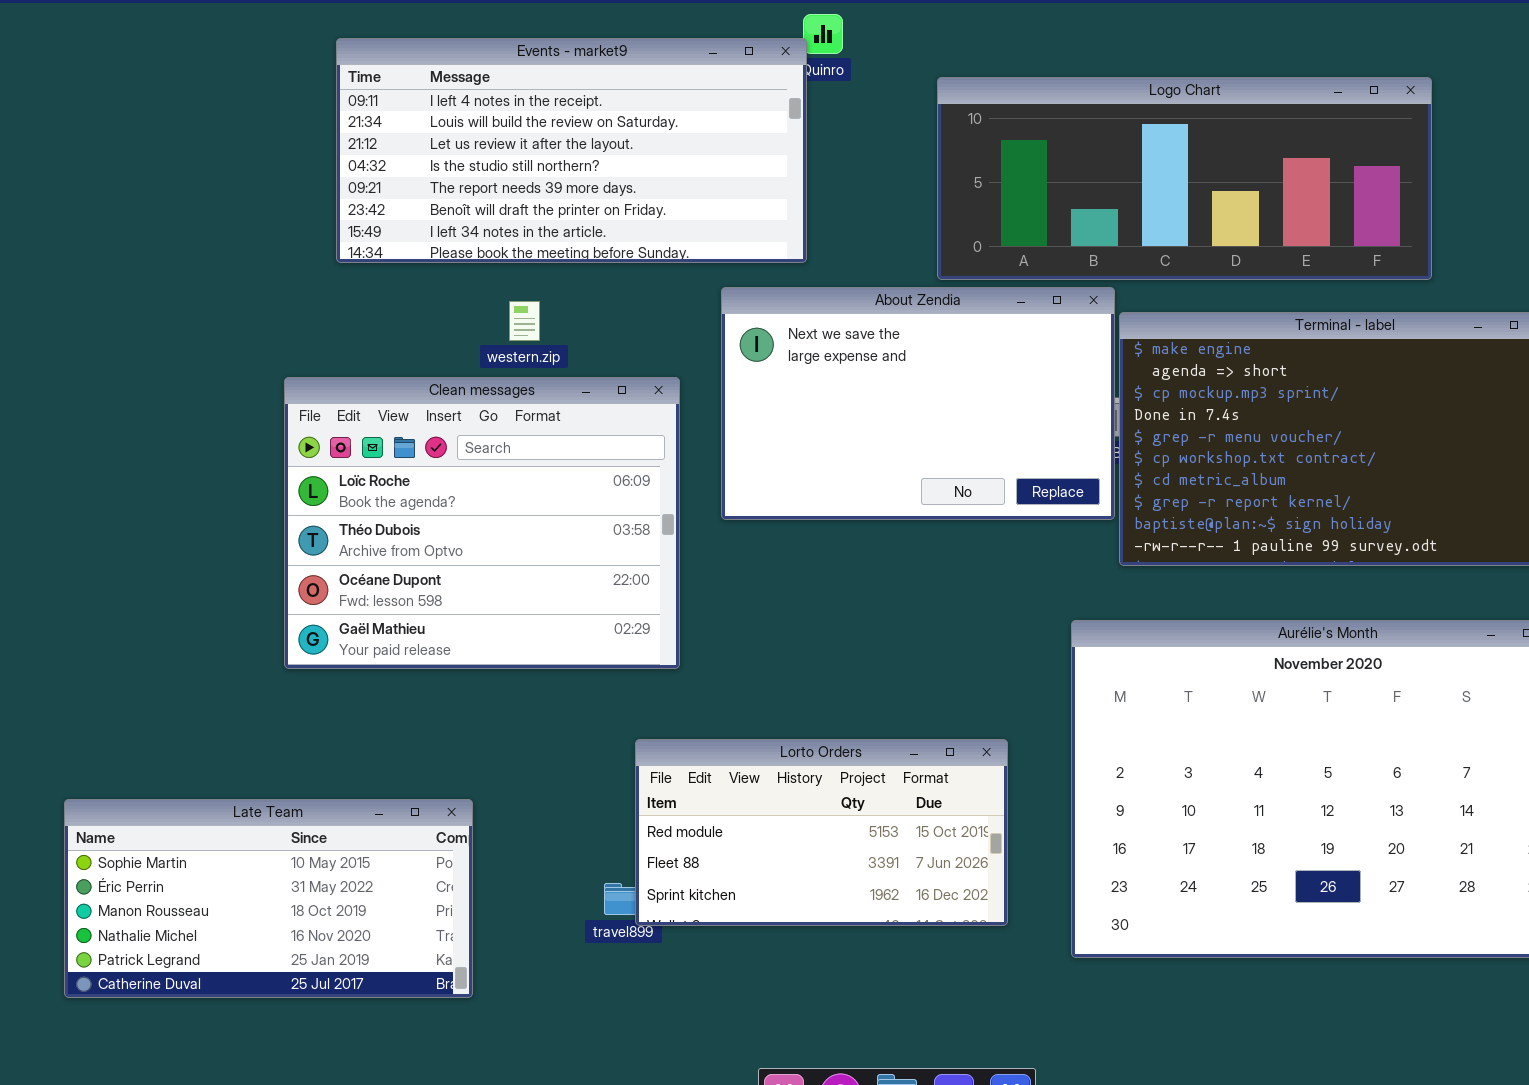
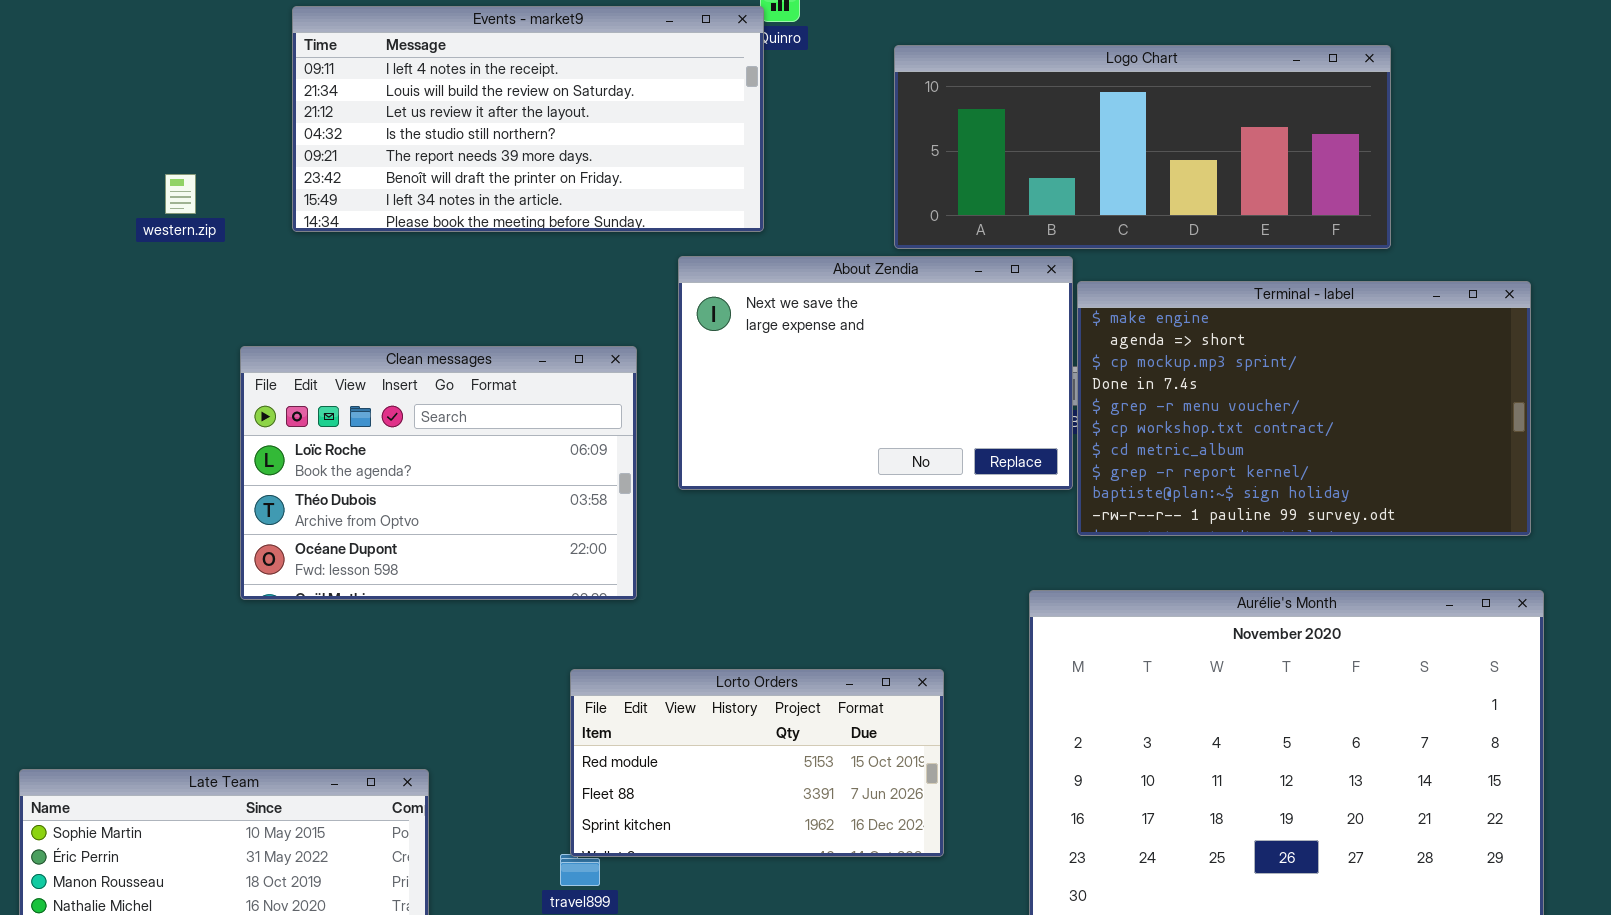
western.zip: [509,301,540,341] -> [165,174,196,214], moved
Clean messages: [284,377,680,669] -> [240,346,637,600], resized
Lorto Orders: [635,739,1008,926] -> [570,669,944,857], moved

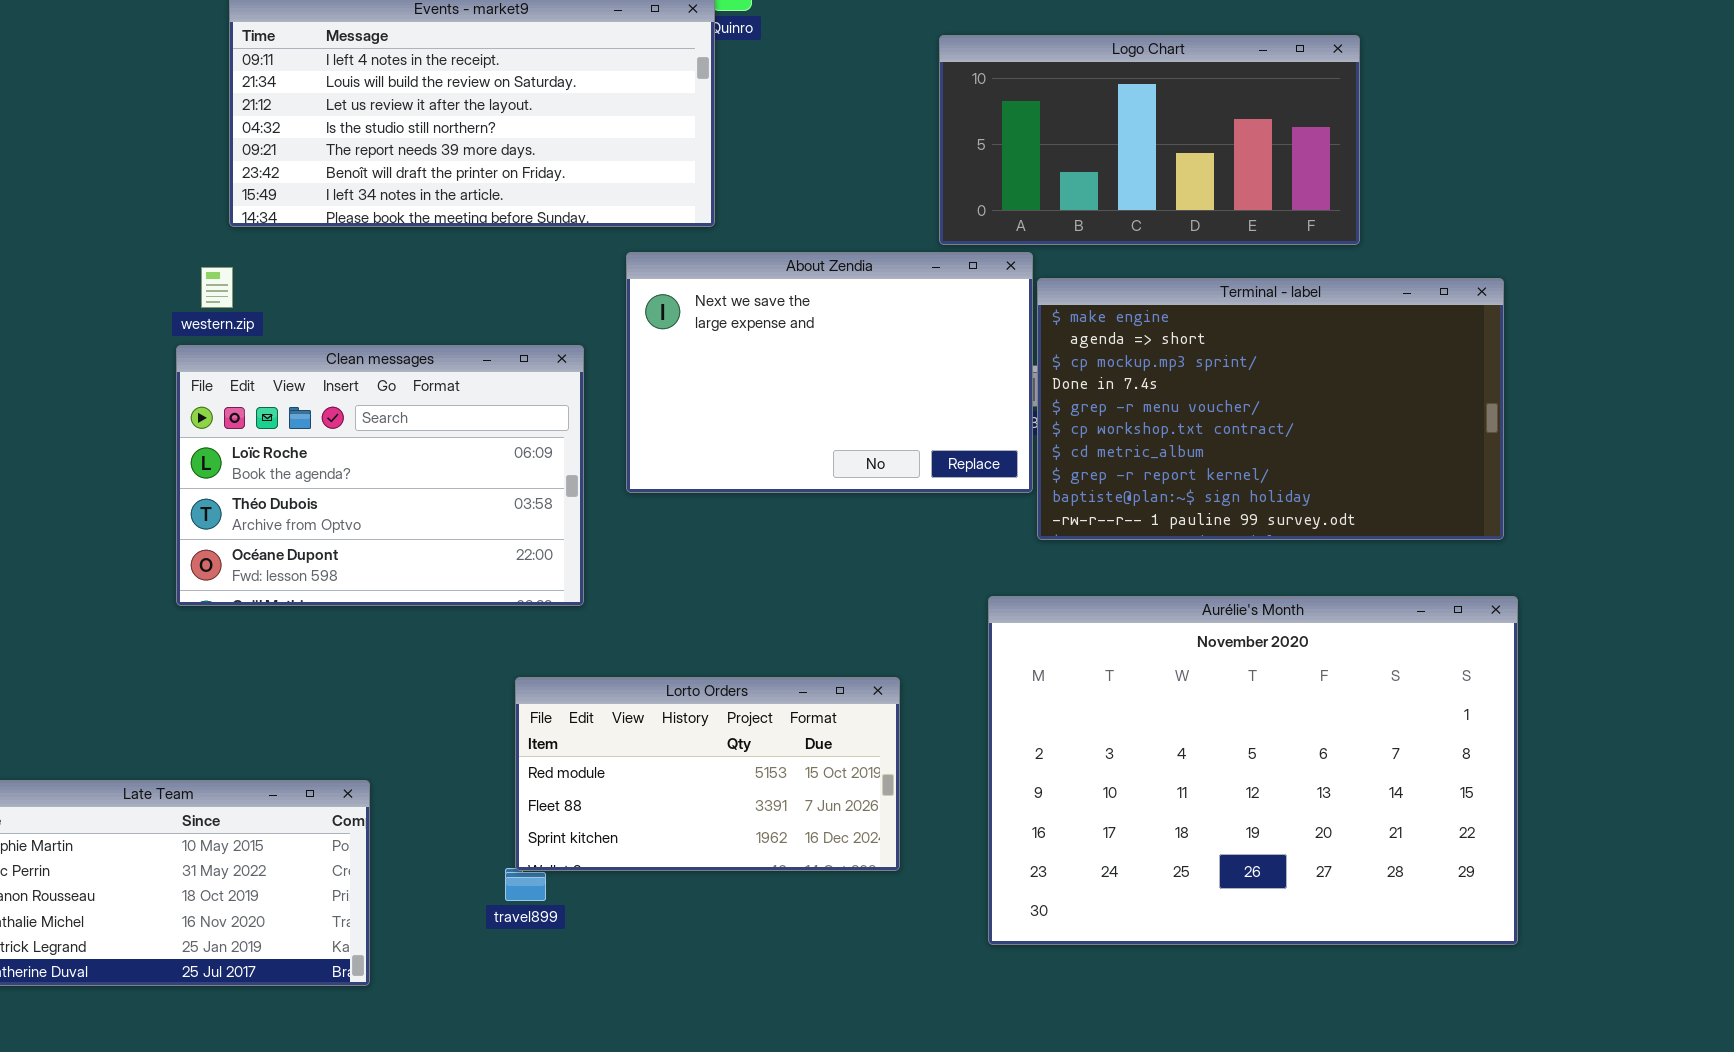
Logo Chart: [894,45,1391,249] -> [939,35,1360,245], resized
western.zip: [165,174,196,214] -> [201,267,233,308], moved

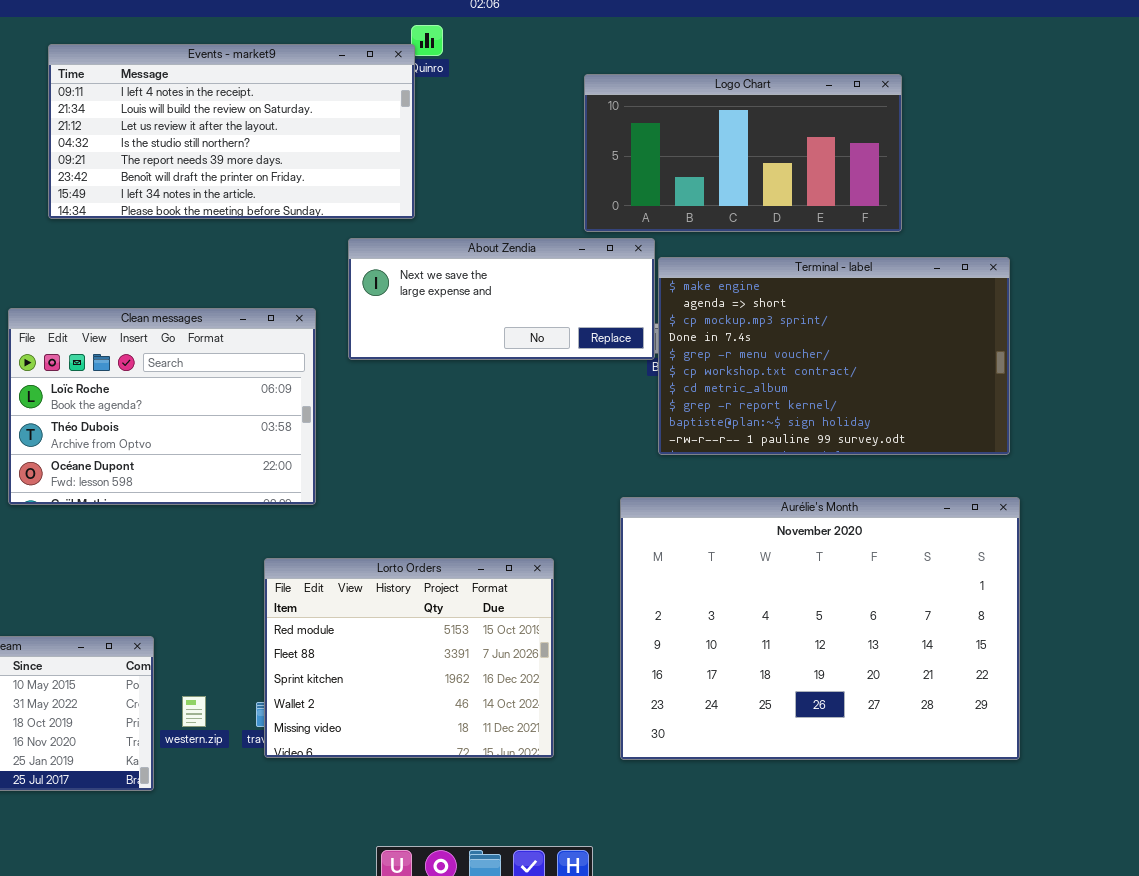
About Zendia: [626,252,1033,493] -> [348,238,655,360], resized
western.zip: [201,267,233,308] -> [182,696,206,727], moved
Lorto Orders: [515,677,900,871] -> [264,558,554,758], resized

